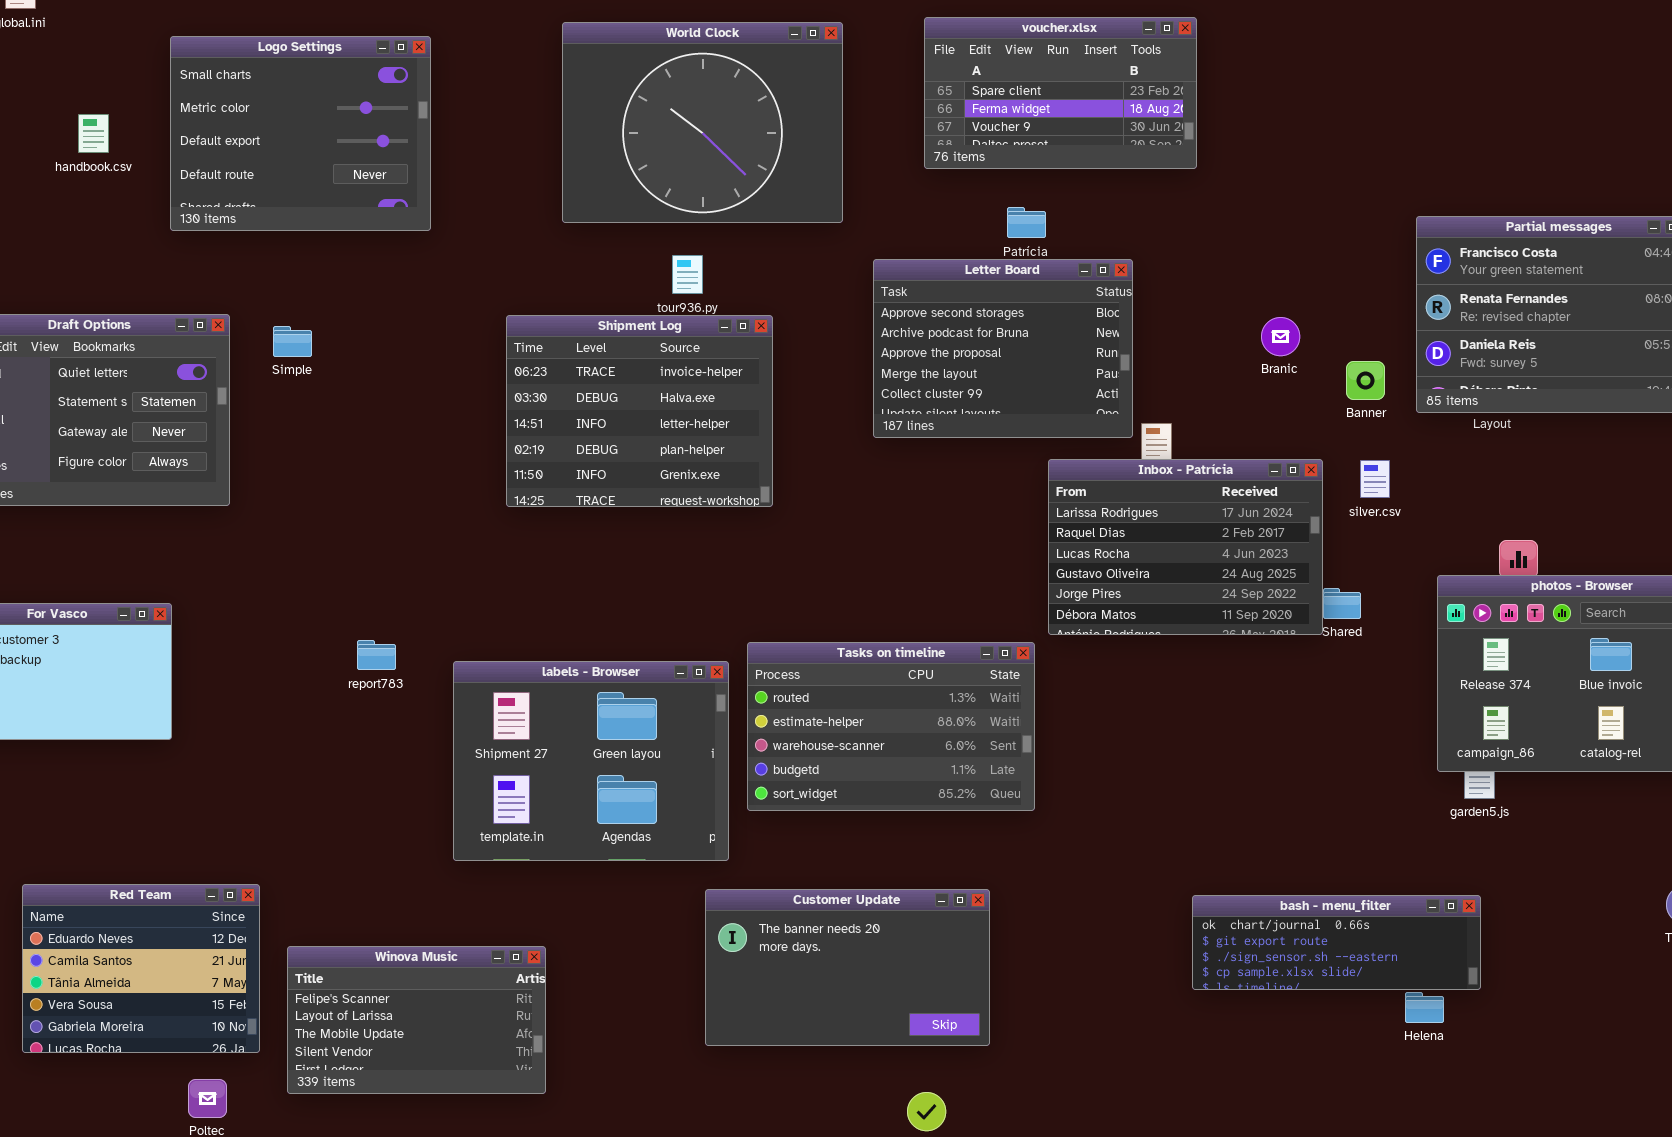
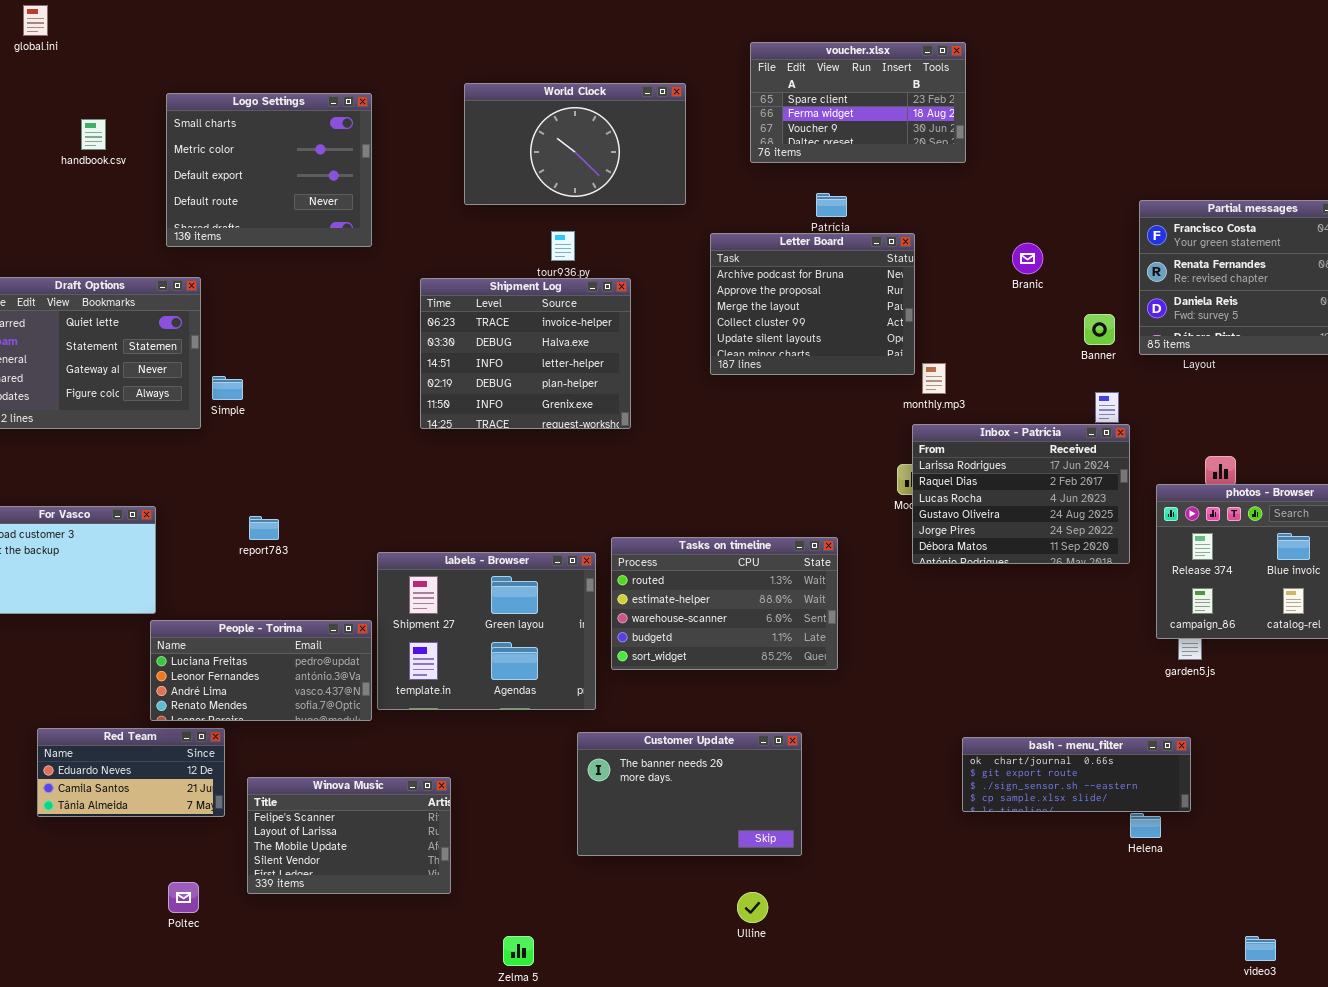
World Clock: [562,22,843,223] -> [464,83,686,205], resized
Logo Settings: [170,36,431,231] -> [166,93,372,247], moved
Letter Board: [873,259,1133,438] -> [710,233,915,375], scrolled down 1 row
Branic: [1261,317,1300,356] -> [1012,243,1043,274], moved
Simple: [273,326,312,357] -> [212,376,243,400], moved
Inbox - Patrícia: [1048,459,1323,635] -> [912,424,1130,564], moved
report783: [357,640,396,670] -> [249,516,279,540], moved
People - Torima: none -> [150,620,372,721], opened
Red Team: [22,884,260,1053] -> [37,728,225,817], resized

